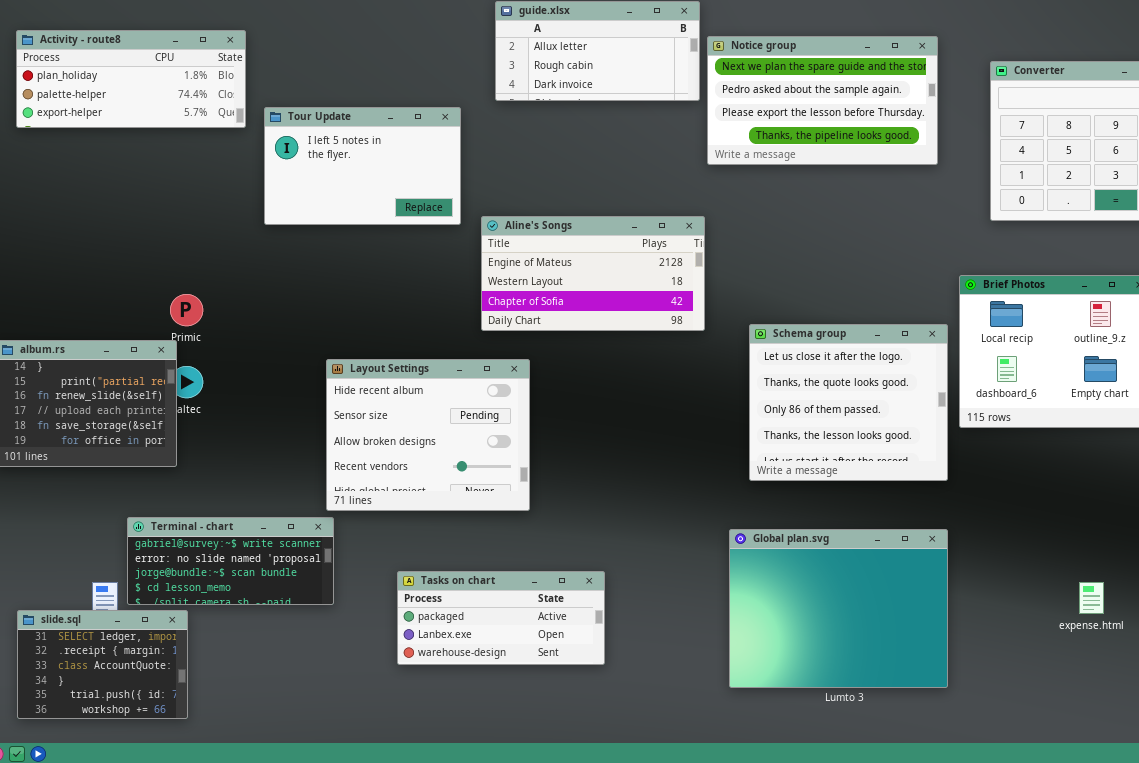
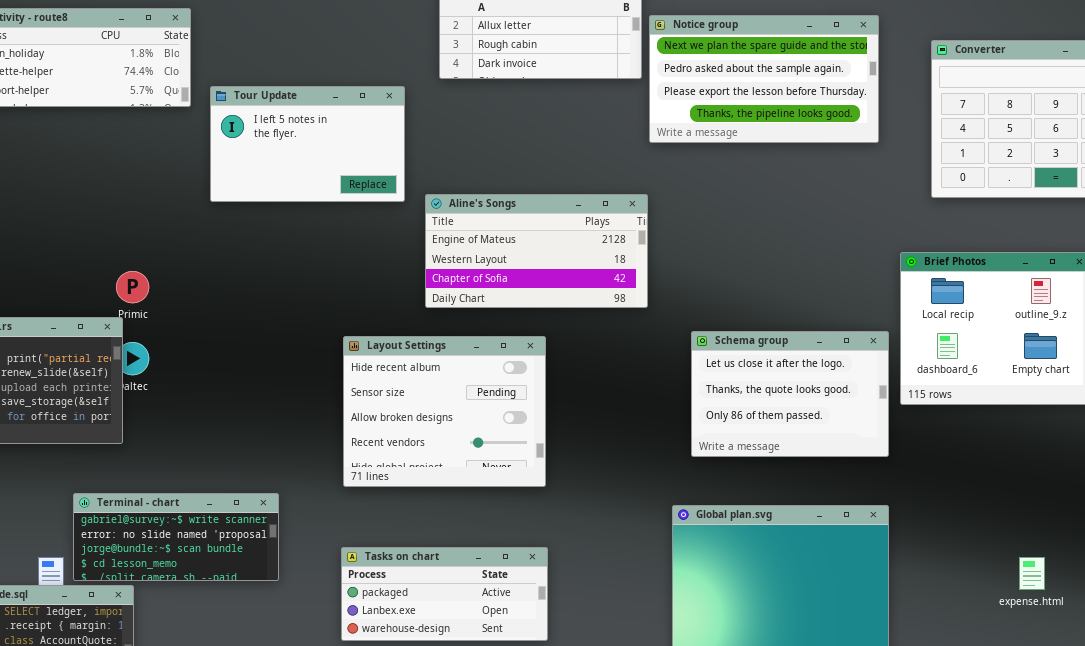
Schema group: [749,324,948,481] -> [691,331,889,457], resized
Layout Settings: [326,359,530,511] -> [343,336,546,487], moved

